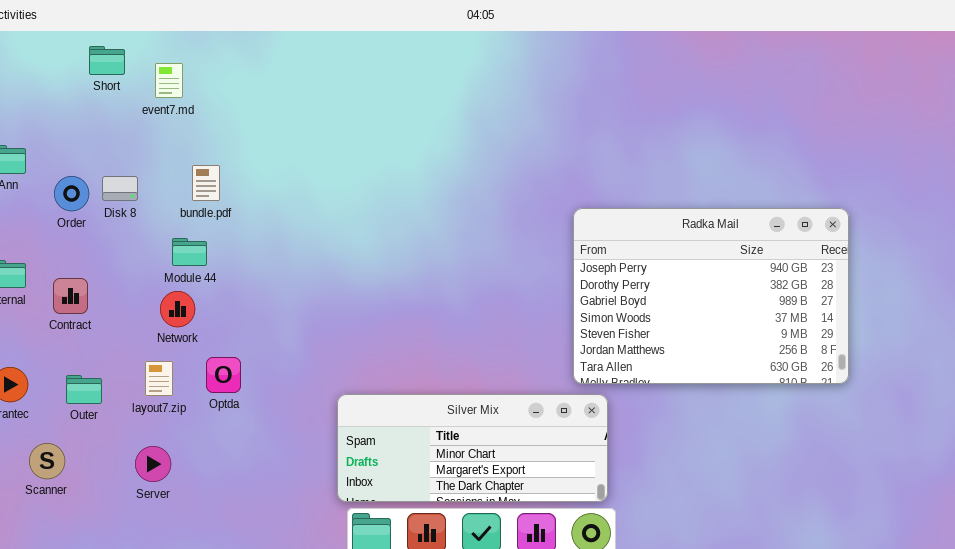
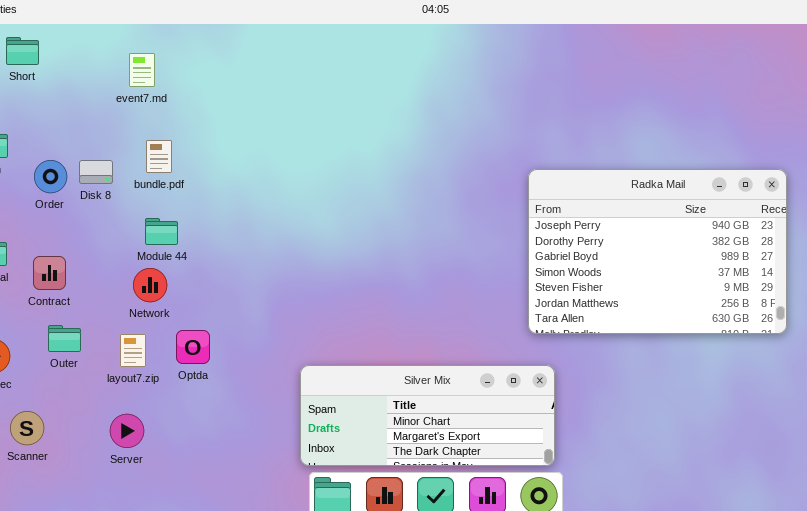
Short: [89,46,125,75] -> [6,37,39,65], moved
bundle.pdf: [192,165,220,201] -> [146,140,172,173], moved
Radka Mail: [573,208,849,384] -> [528,169,787,334], moved
Outer: [66,375,102,404] -> [48,325,81,352], moved

